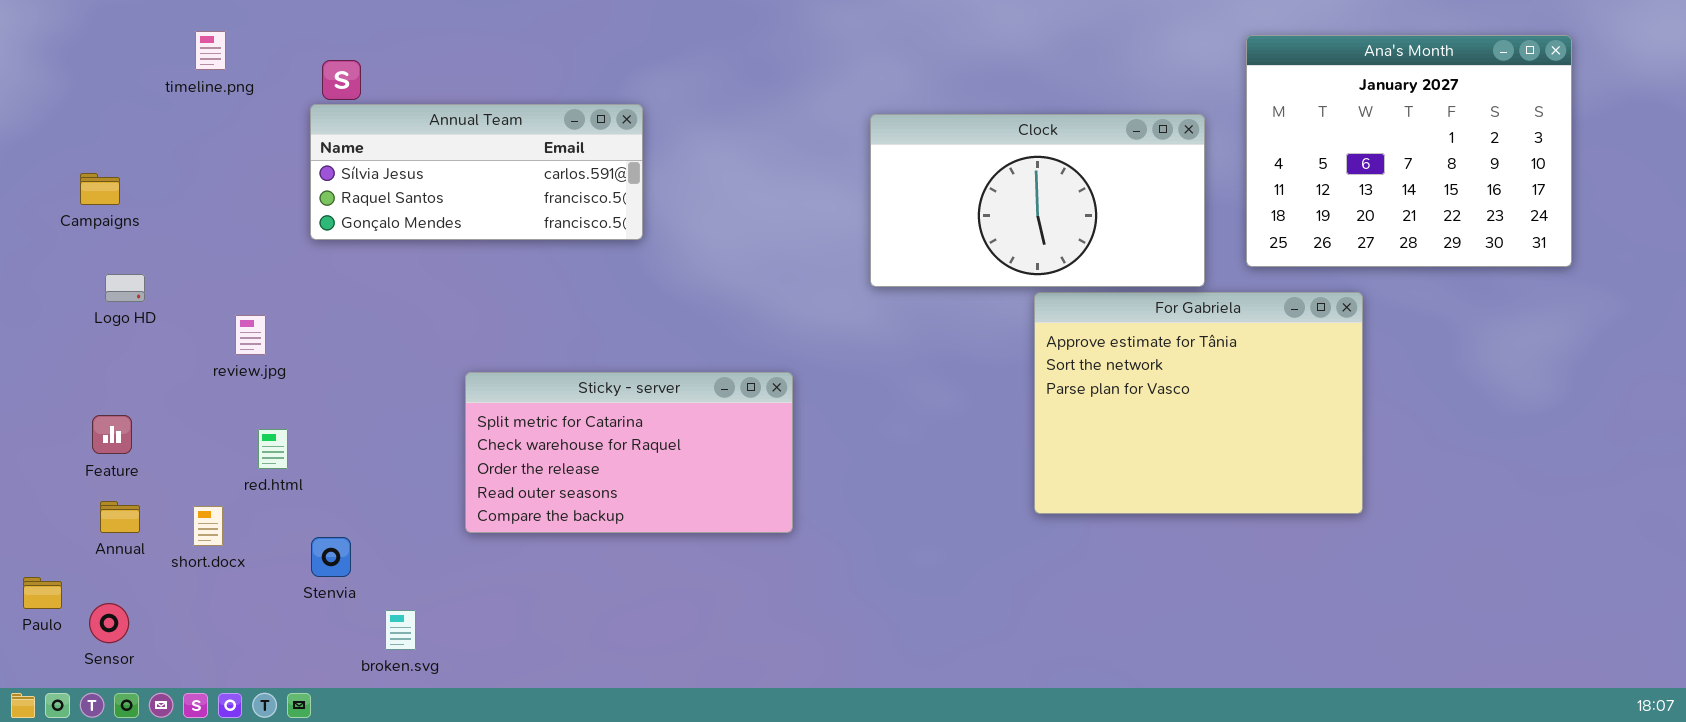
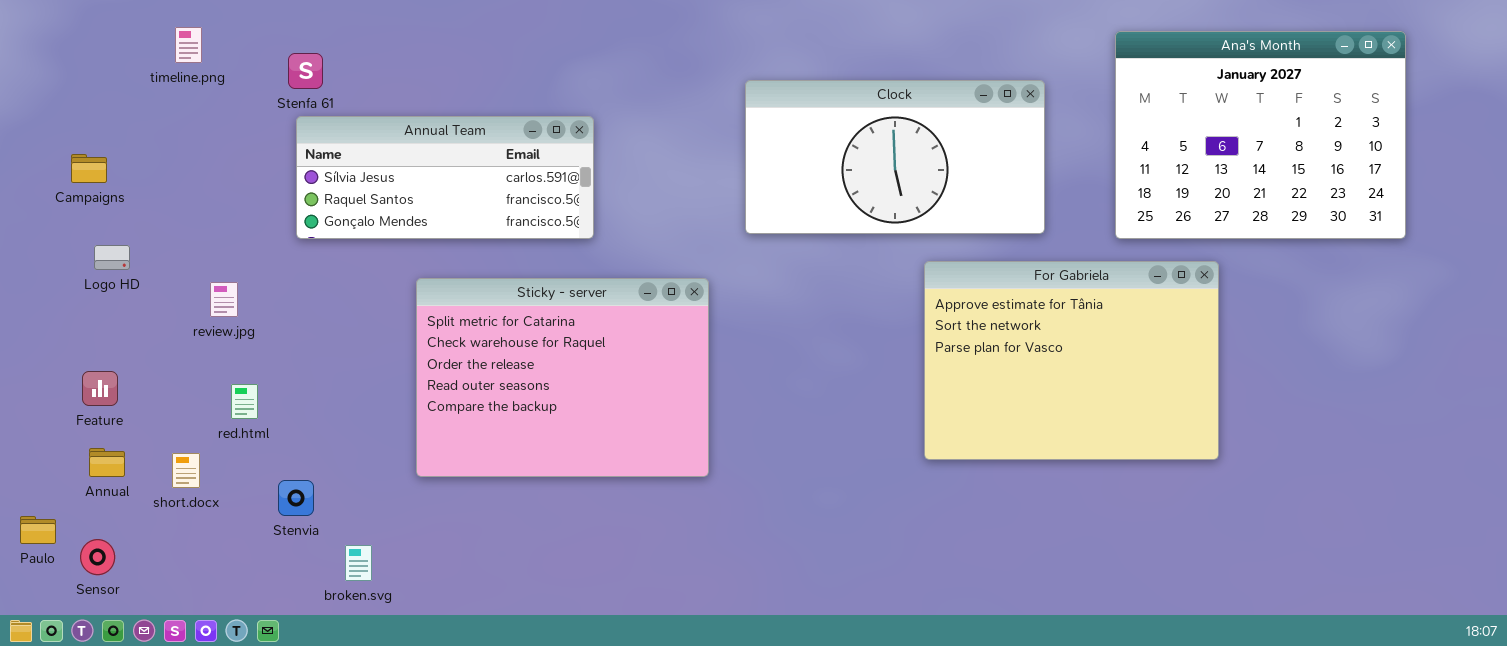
Annual Team: [310,104,643,240] -> [296,116,594,239], moved
Clock: [870,114,1205,287] -> [745,80,1045,234], moved
Sticky - server: [465,372,793,533] -> [416,278,709,477], resized

